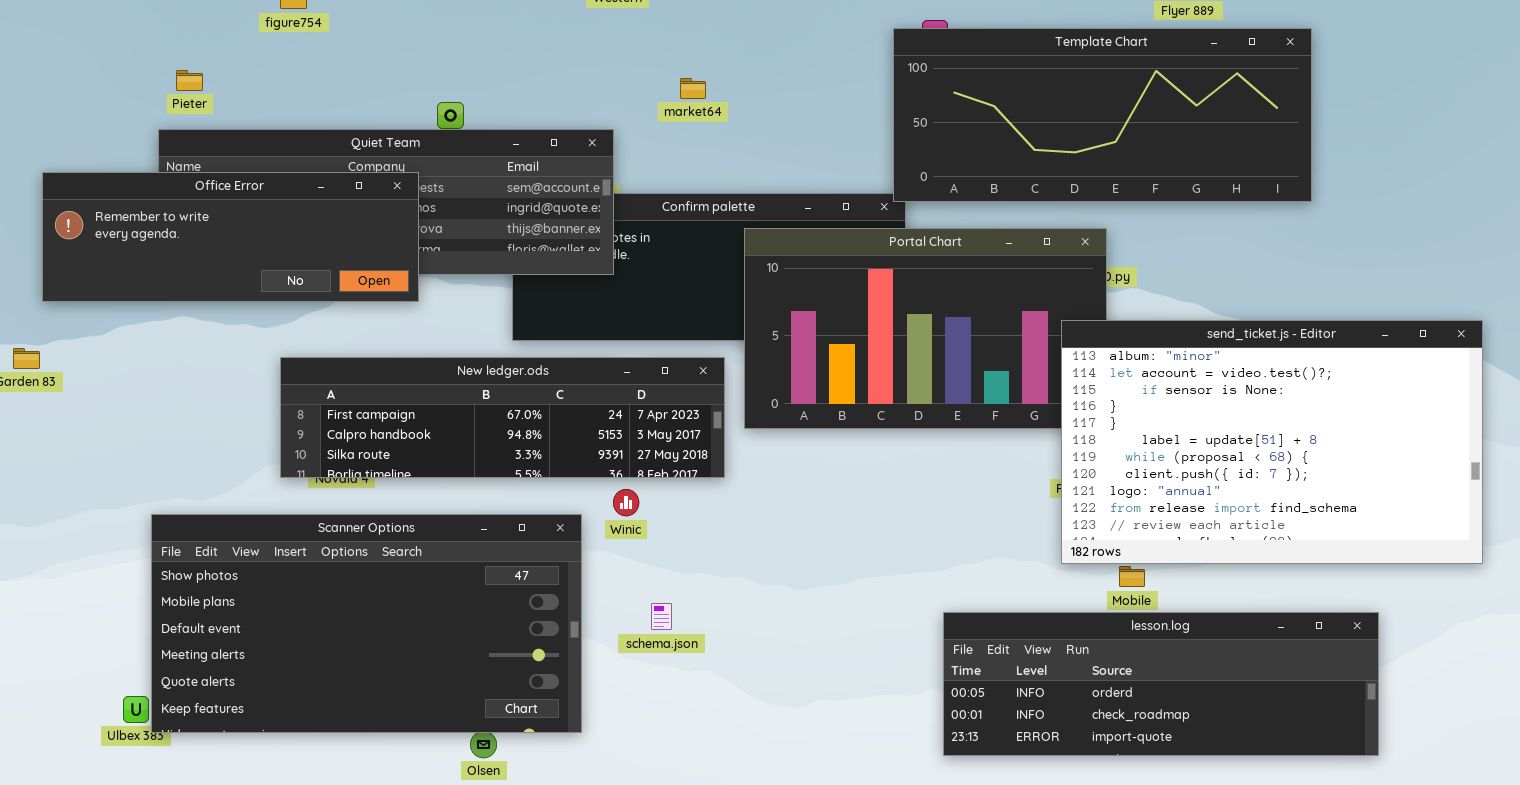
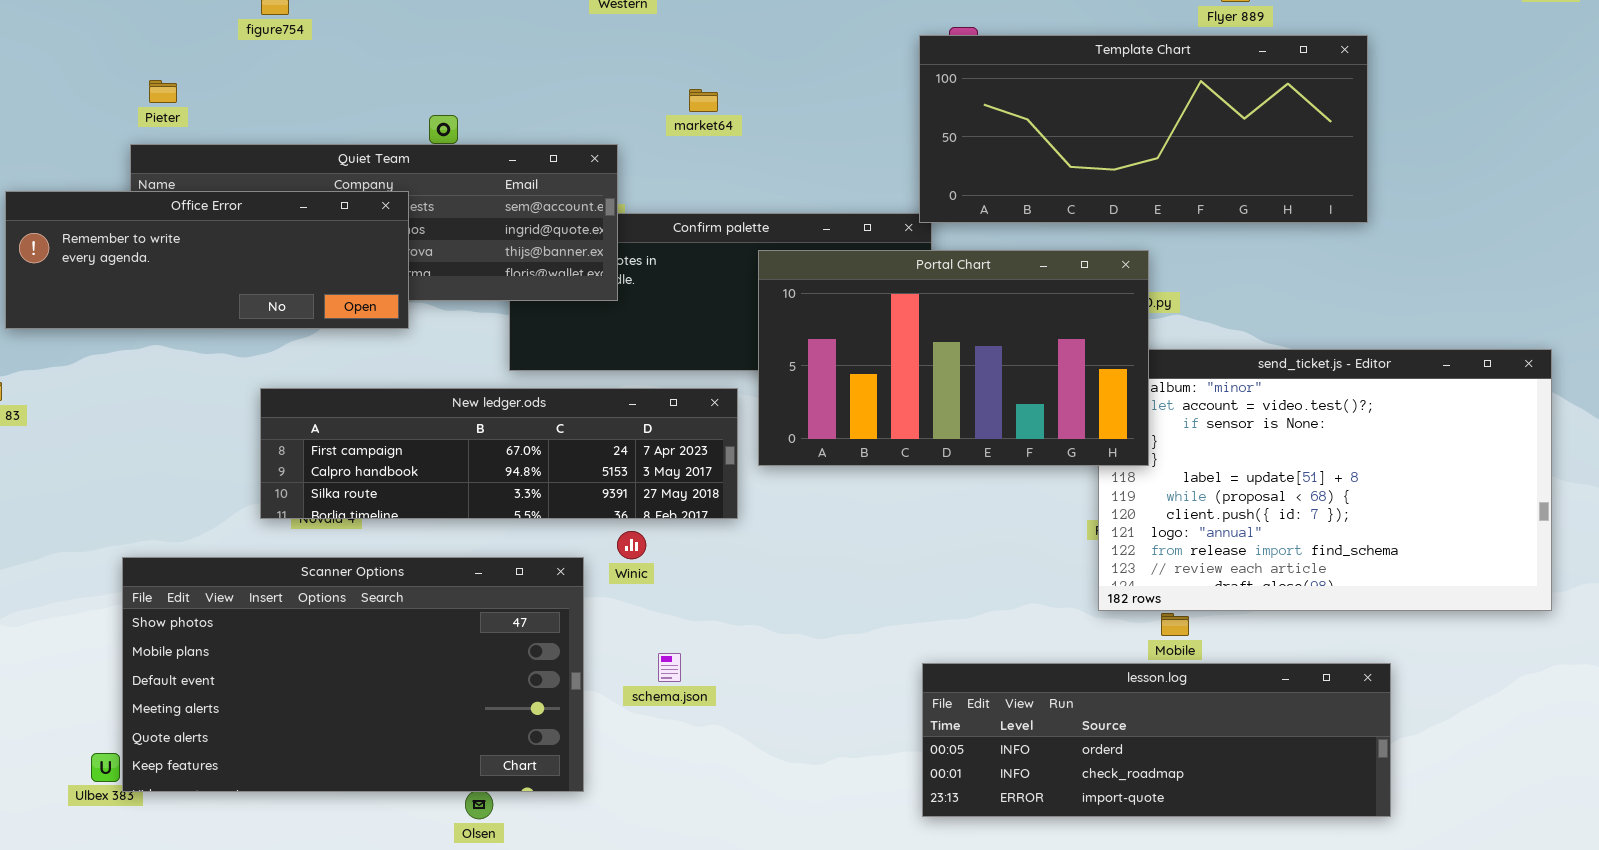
Portal Chart: [744,228,1107,429] -> [758,250,1149,466], raised
lesson.log: [943,612,1379,756] -> [922,663,1391,817], moved

